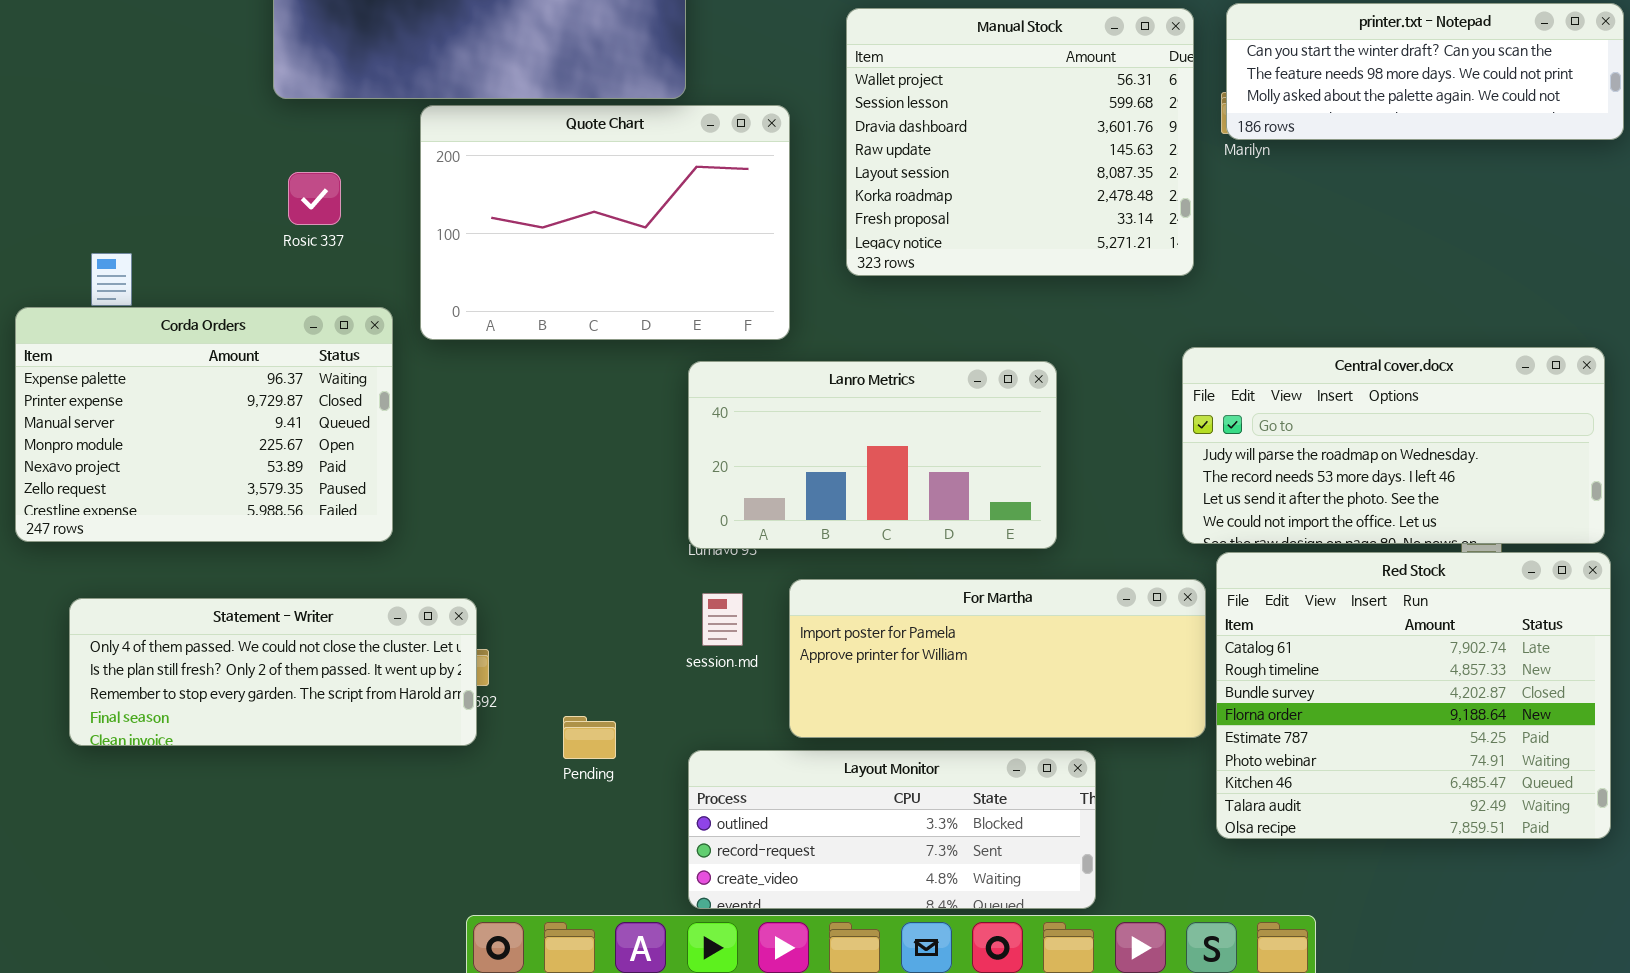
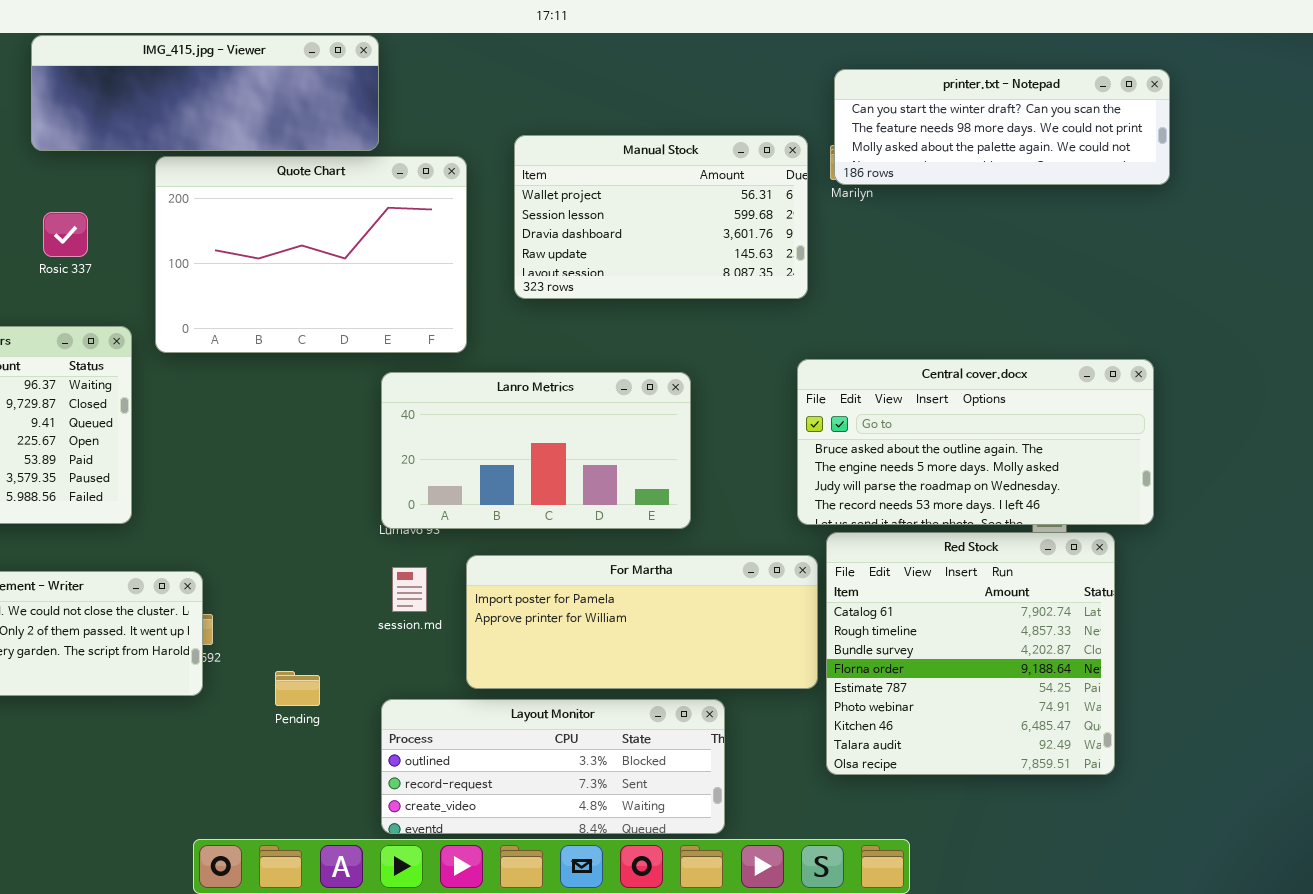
Manual Stock: [846,8,1194,276] -> [514,135,808,299], resized
Central cover.docx: [1182,347,1605,544] -> [797,359,1154,525], scrolled up 2 rows
Red Stock: [1216,552,1611,839] -> [826,532,1115,775], resized

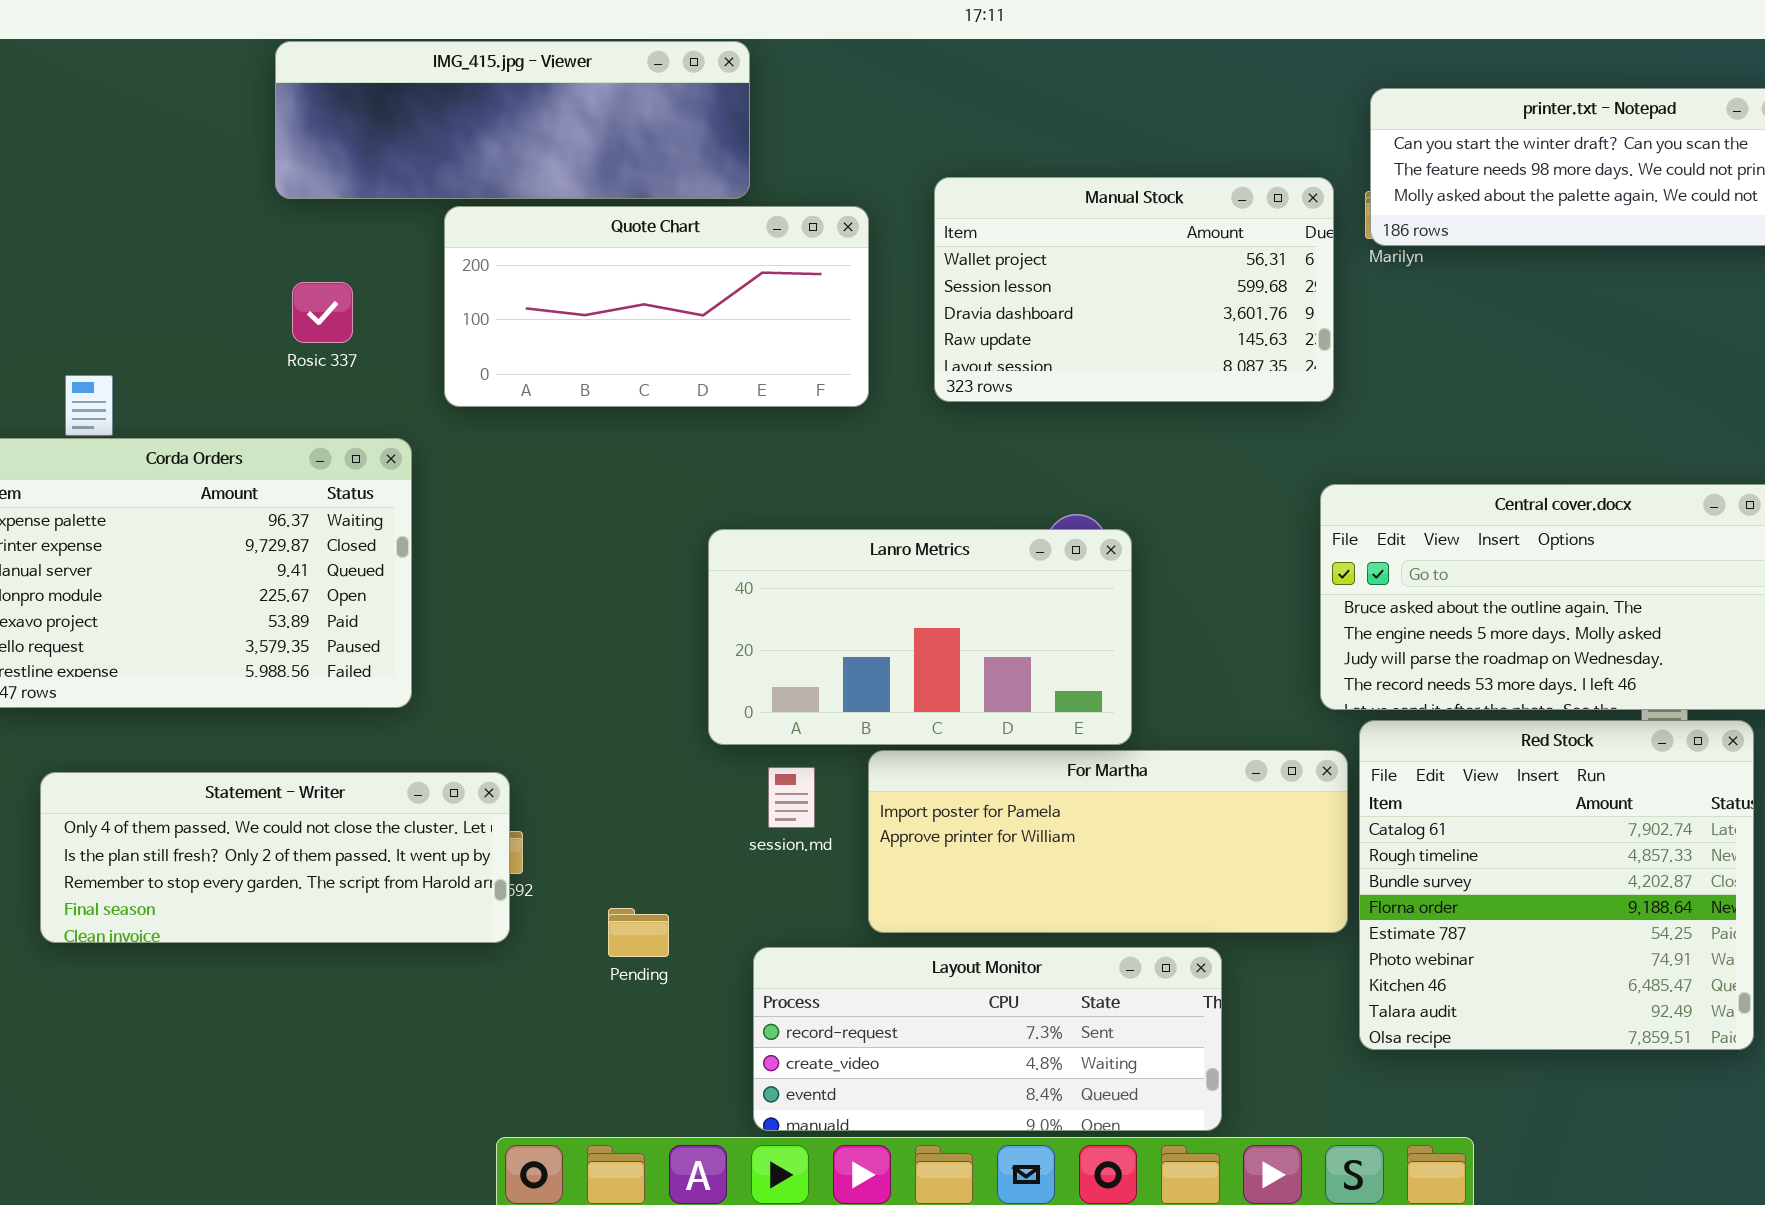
Quote Chart: [155,156,467,353] -> [444,206,869,407], resized
Lanro Metrics: [381,372,691,529] -> [708,529,1132,745], moved
Layout Monitor: [381,699,725,834] -> [753,947,1222,1131], scrolled down 1 row

